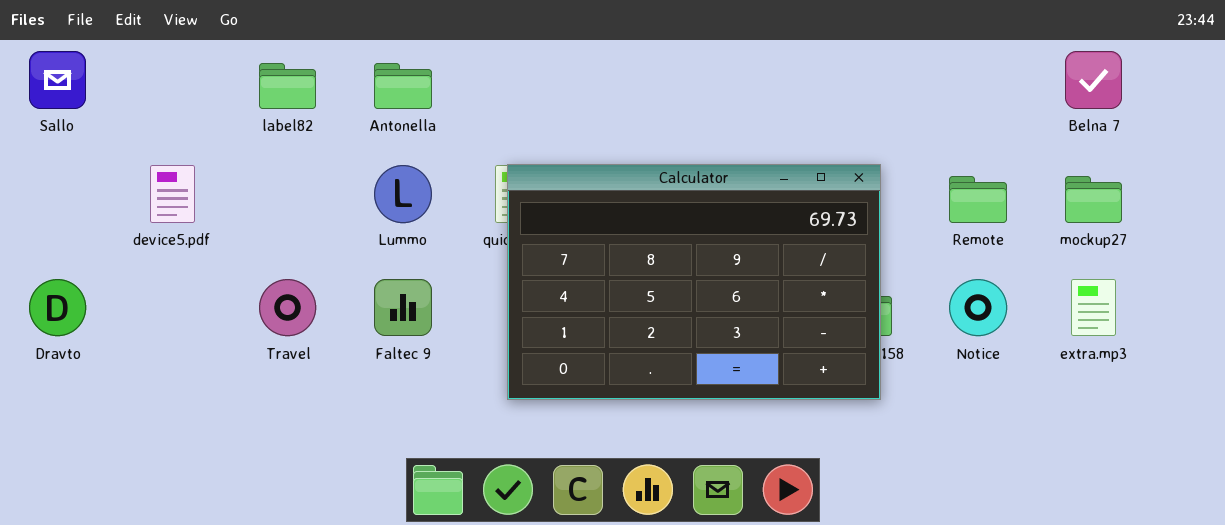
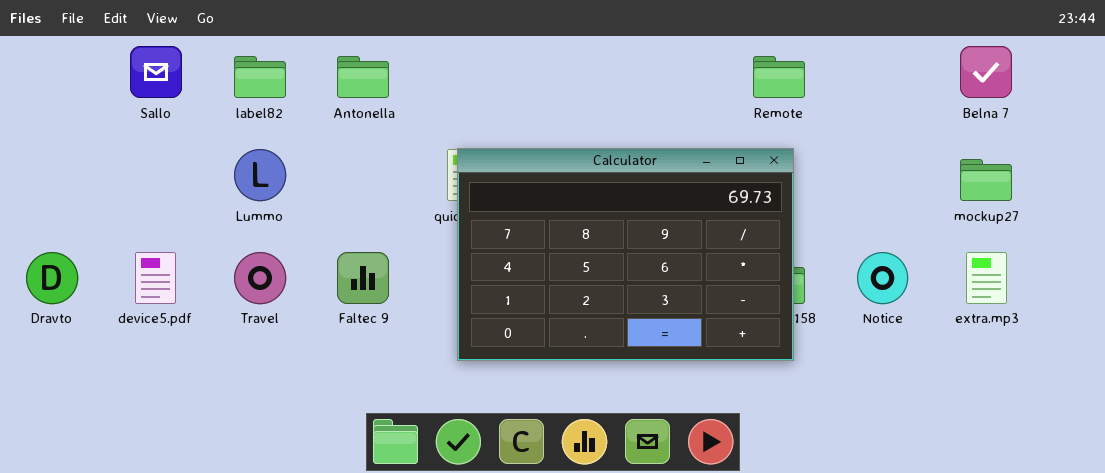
Sallo: [29,51,86,109] -> [130,46,182,98], moved
device5.pdf: [150,165,195,223] -> [135,252,176,304], moved
Lummo: [374,165,432,223] -> [234,149,286,201], moved
Remote: [949,176,1007,223] -> [753,56,805,98], moved

